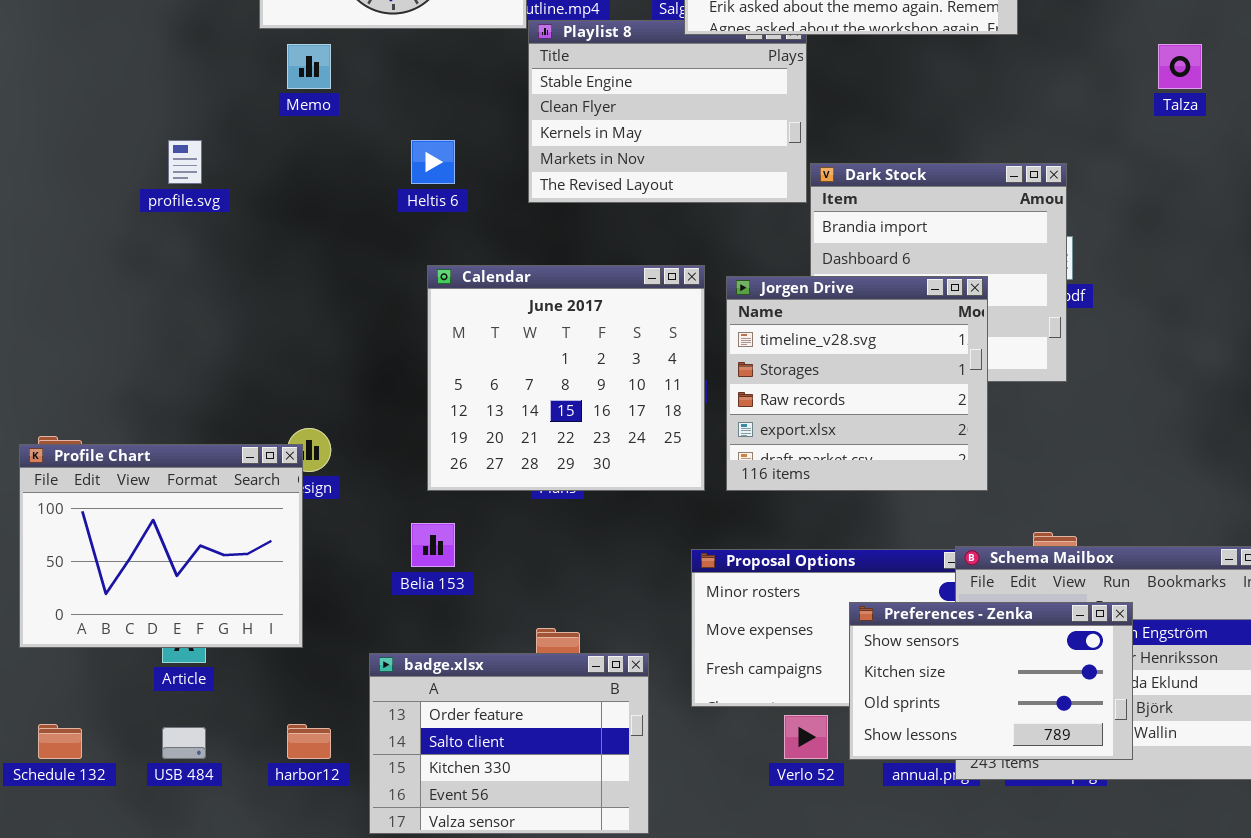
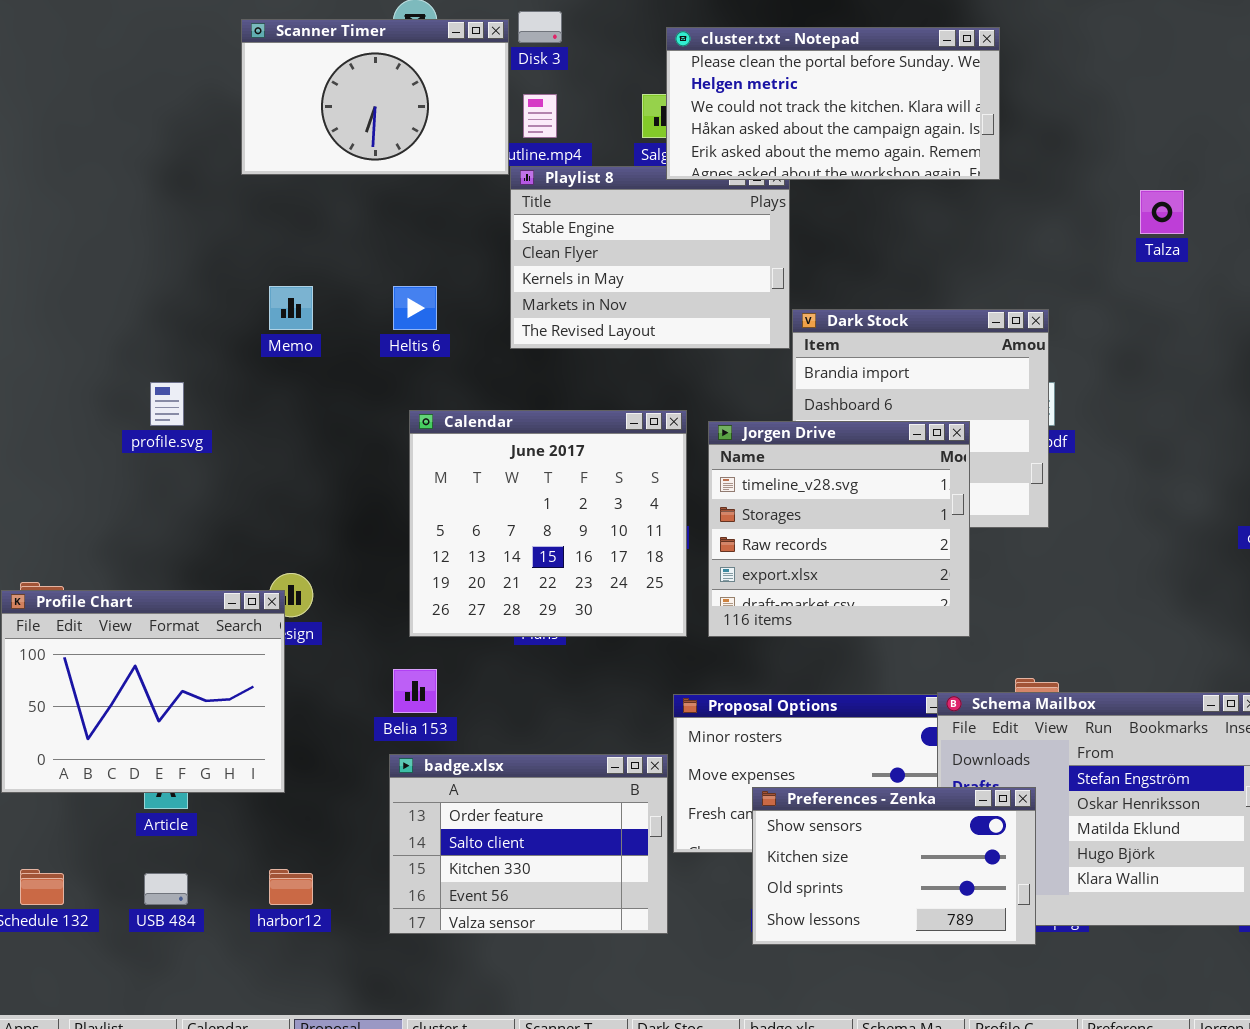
Memo: [287,44,331,89] -> [269,286,313,330], moved
profile.svg: [168,140,202,184] -> [150,382,184,426], moved
Preferences - Zenka: [849,602,1133,760] -> [752,787,1036,945], moved
badge.xlsx: [369,653,649,834] -> [389,754,668,934], moved

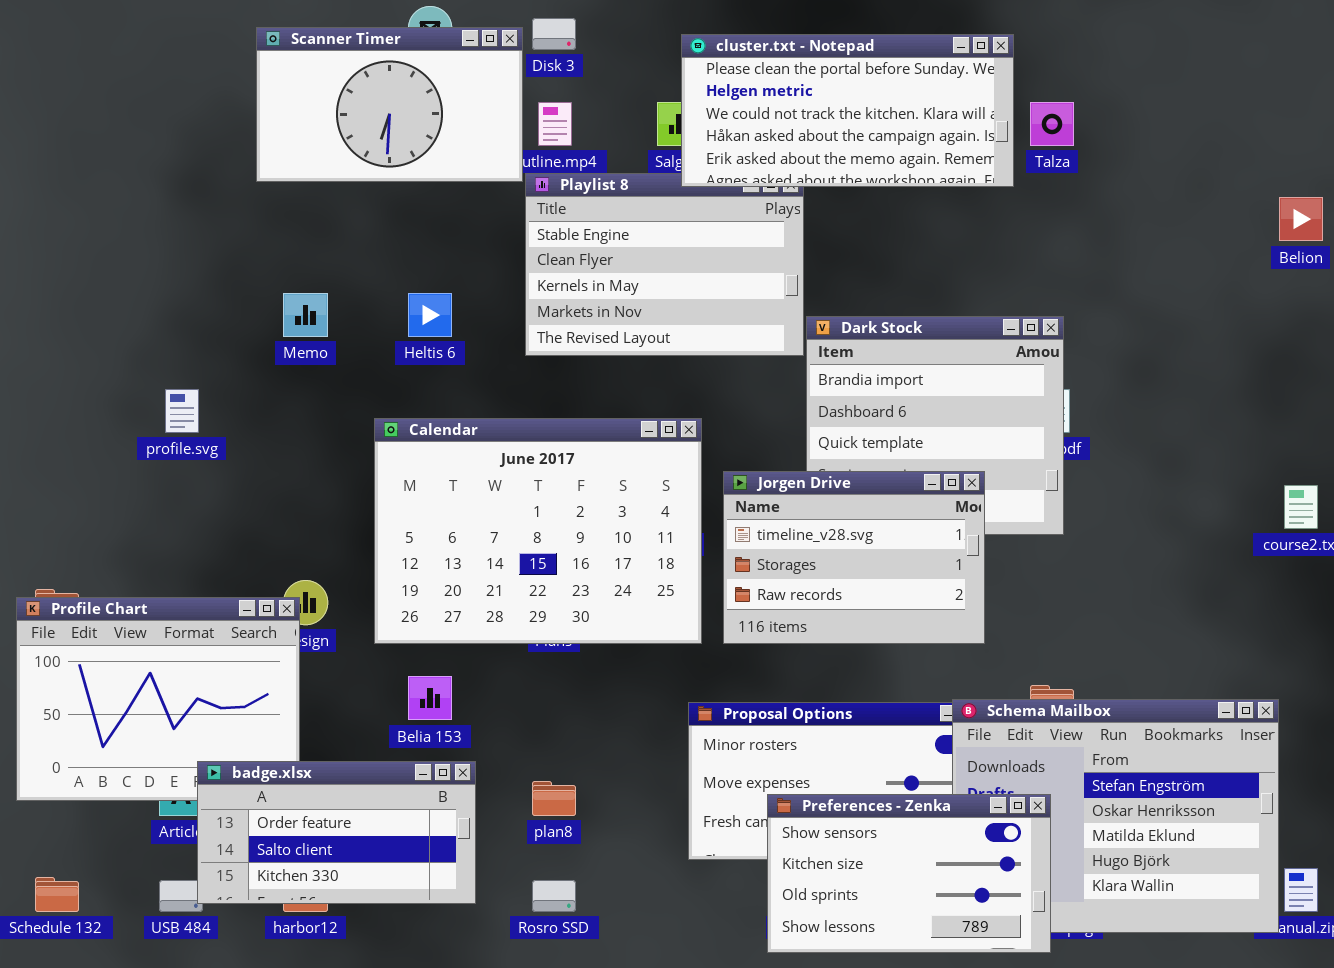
Talza: [1140,190,1184,234] -> [1030,102,1074,146], moved
Calendar: [409,410,687,637] -> [374,418,702,644], resized
Jorgen Drive: [708,421,970,637] -> [723,471,985,644], resized
badge.xlsx: [389,754,668,934] -> [197,761,476,904], moved, resized

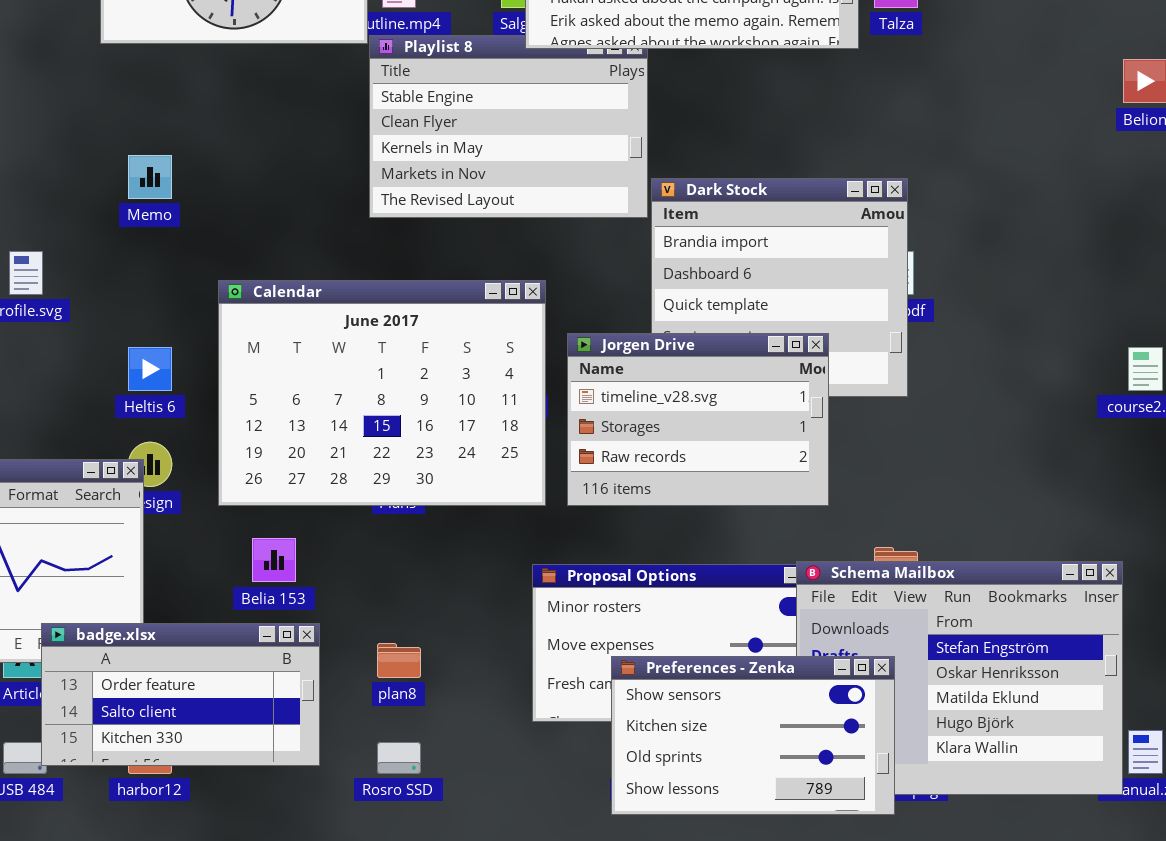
Heltis 6: [408,293,452,337] -> [128,347,172,391], moved

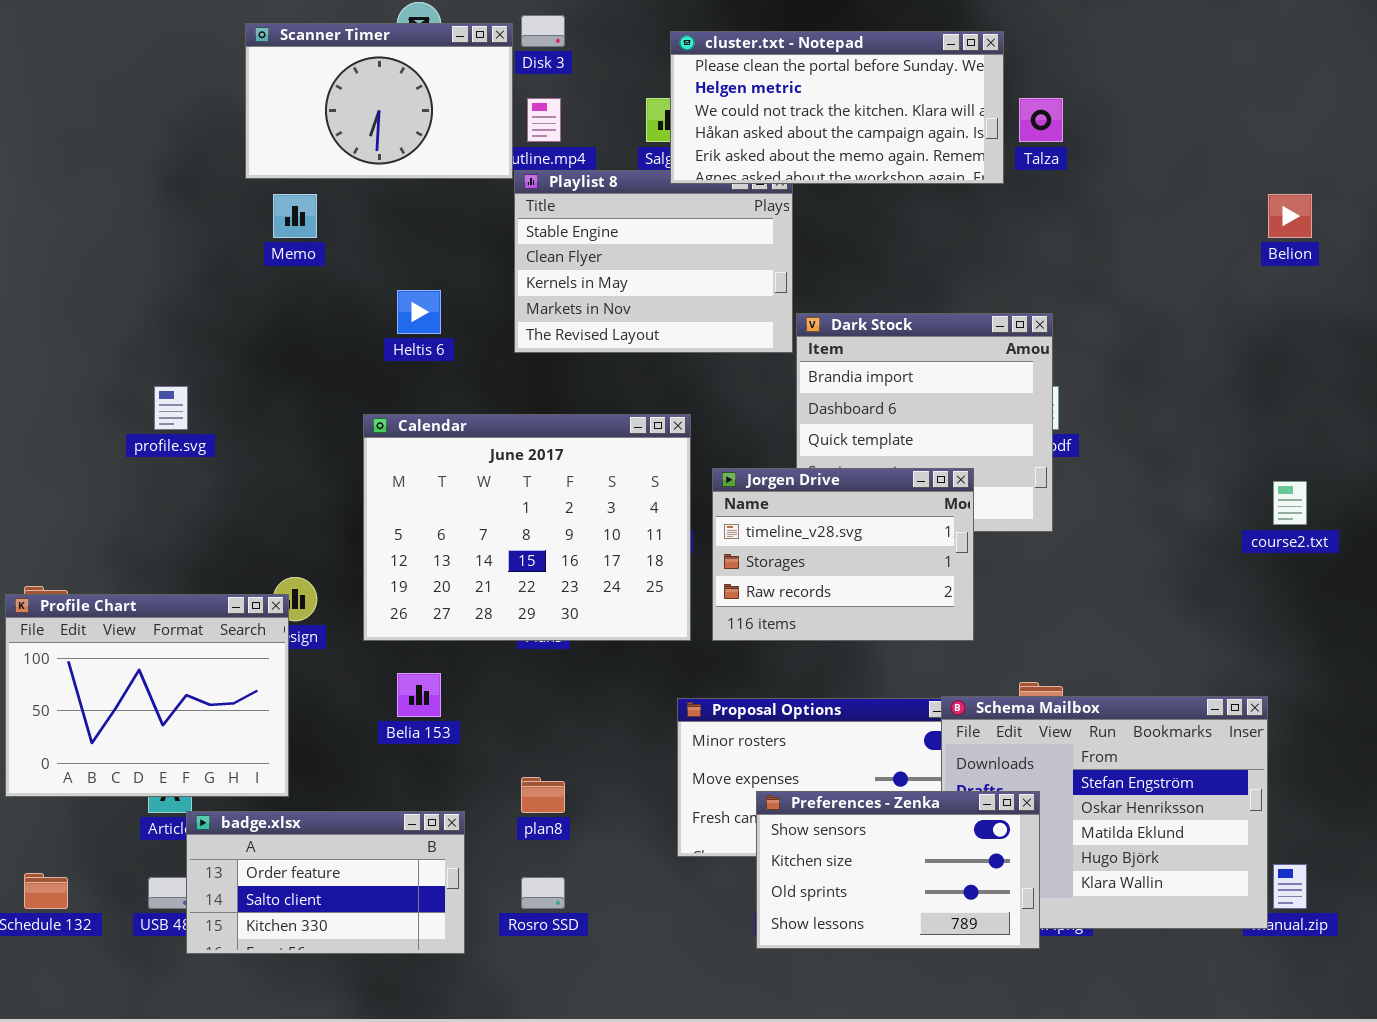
Memo: [128,155,172,199] -> [273,194,317,238], moved
Heltis 6: [128,347,172,391] -> [397,290,441,334], moved
badge.xlsx: [41,623,320,766] -> [186,811,465,954], moved

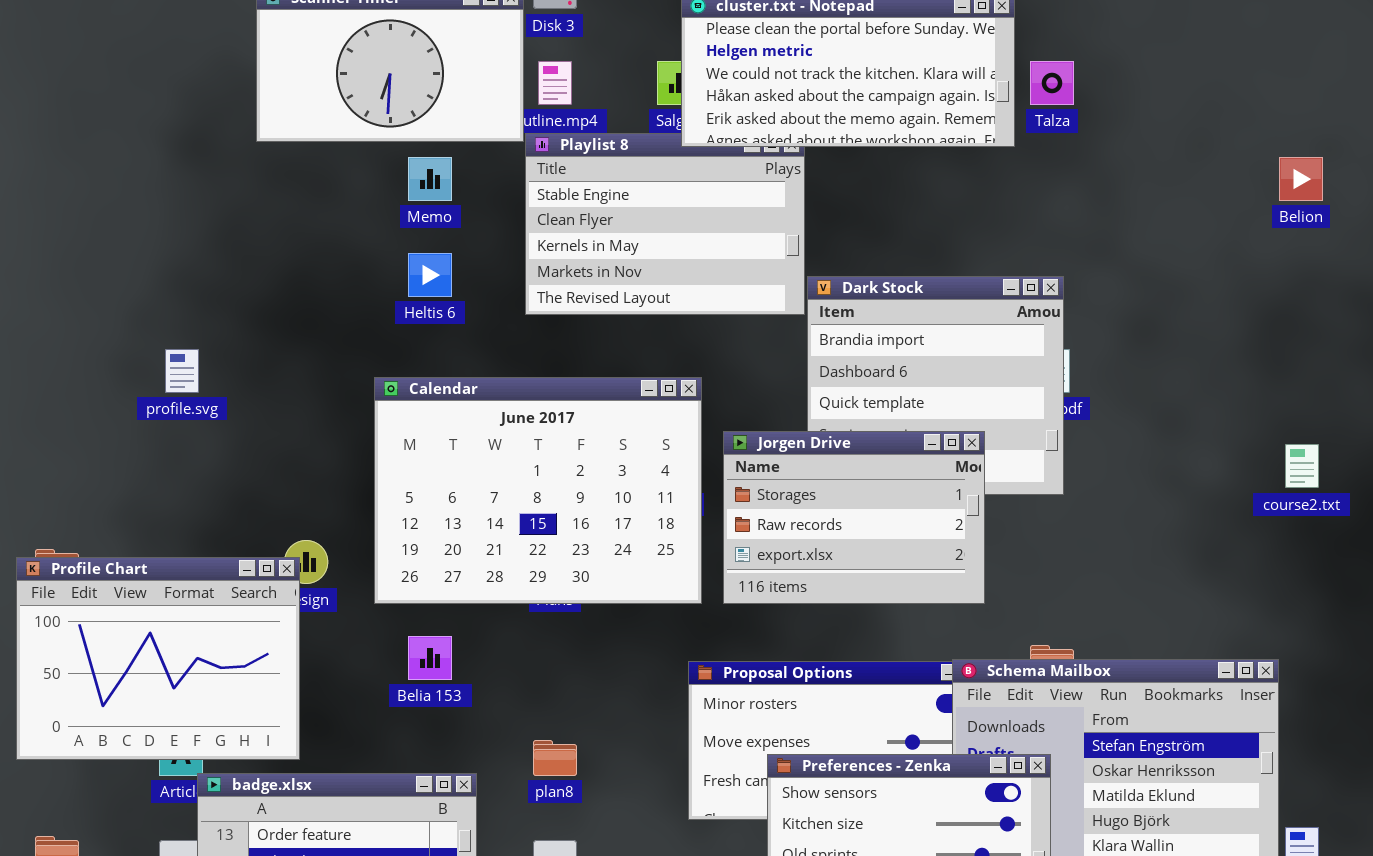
Memo: [273,194,317,238] -> [408,157,452,201], moved
Jorgen Drive: [712,468,974,641] -> [723,431,985,604], scrolled down 1 row

